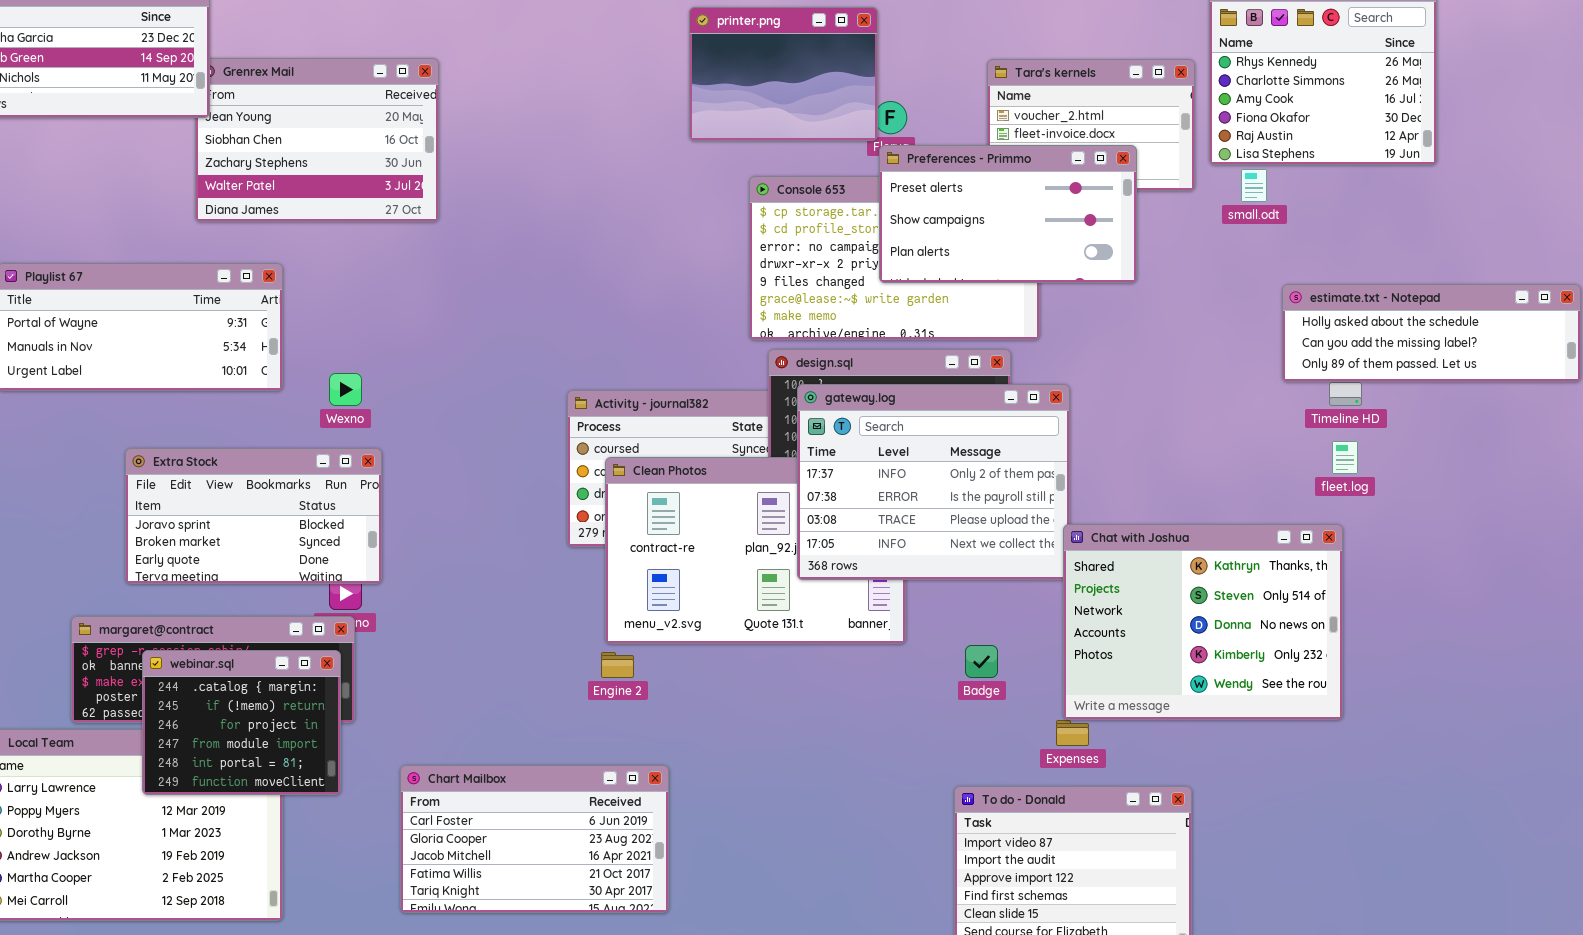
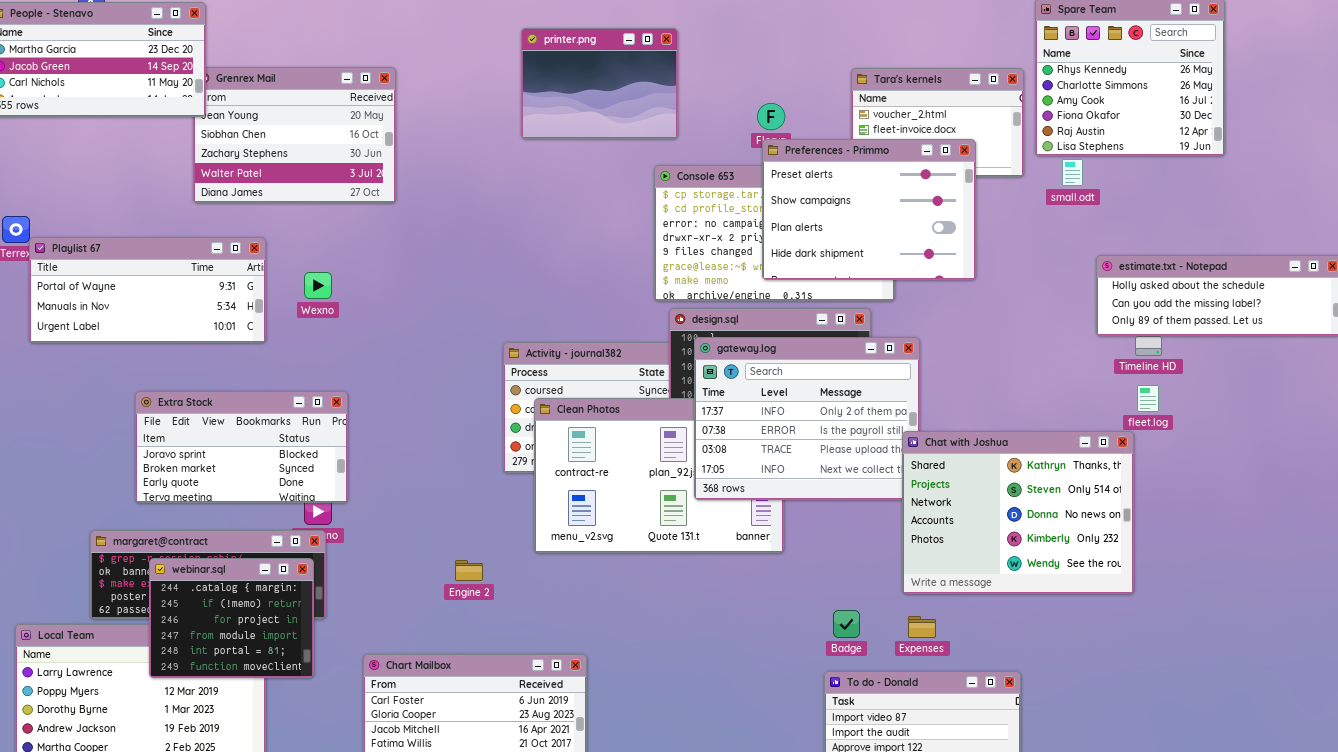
printer.png: [689,7,878,141] -> [521,28,678,139], moved
Preferences - Primmo: [879,145,1137,283] -> [762,139,976,280], resized
Wexno: [329,373,362,406] -> [304,272,332,299], moved
Chat with Joshua: [1063,524,1343,720] -> [902,431,1134,594], moved
Badge: [965,645,998,678] -> [833,610,860,638], moved
Engine 2: [601,652,634,678] -> [455,560,483,581], moved

